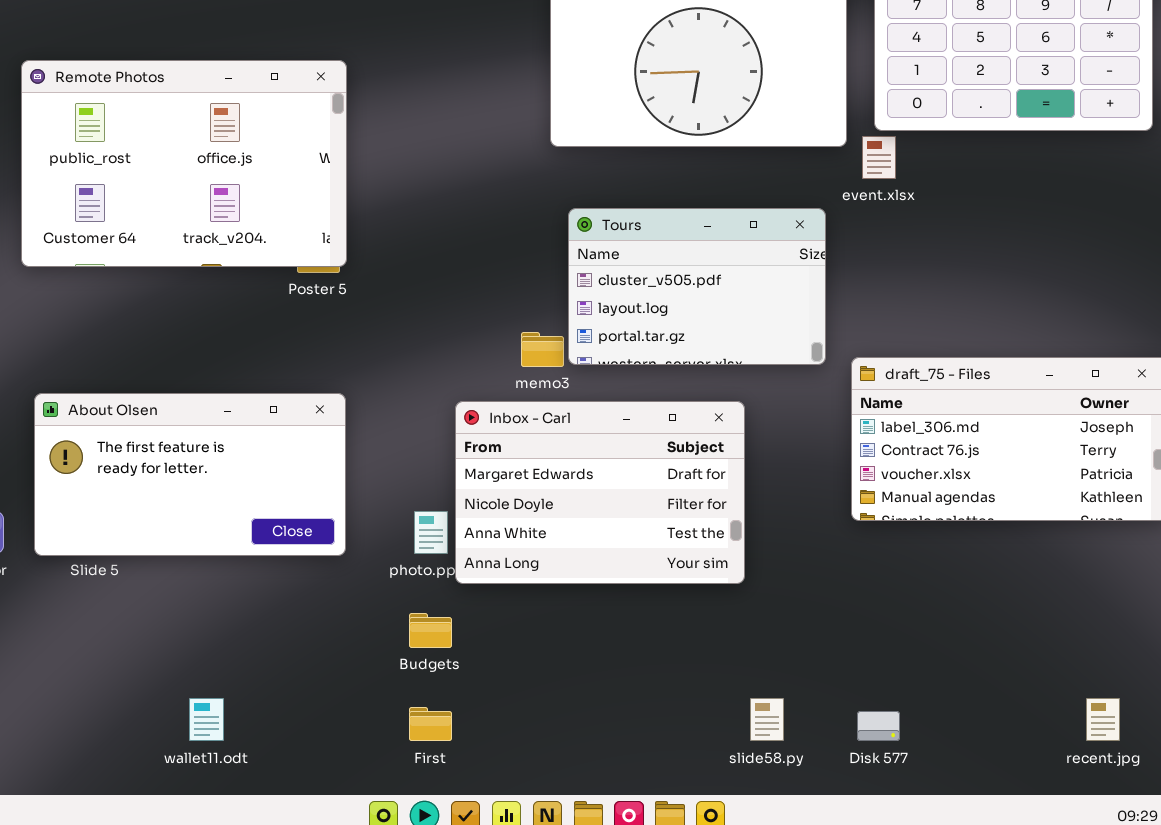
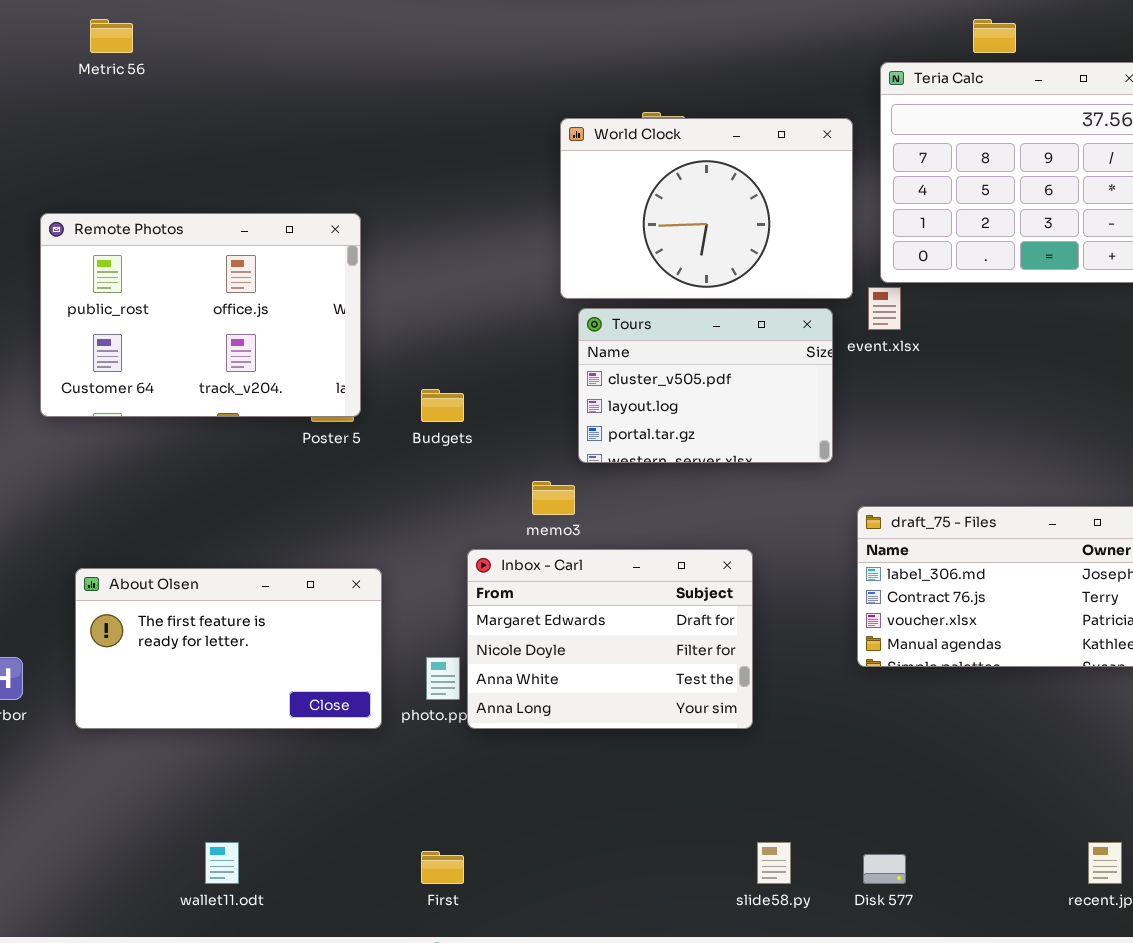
Tours: [568,208,826,365] -> [578,308,833,463], moved
About Olsen: [34,393,346,556] -> [75,568,382,729], moved
Budgets: [409,613,452,648] -> [421,389,464,422], moved

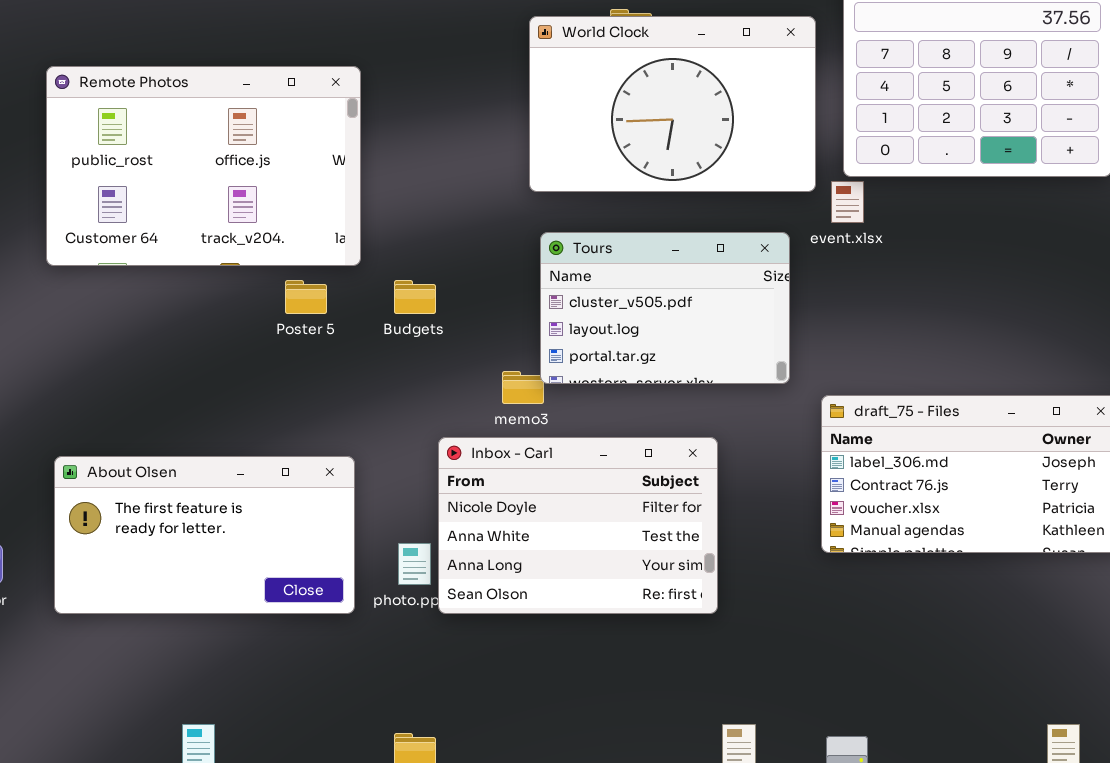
Remote Photos: [40,213,361,417] -> [46,66,361,266], moved
Tours: [578,308,833,463] -> [540,232,790,384], moved
Inbox - Carl: [467,549,753,729] -> [438,437,718,614], scrolled down 1 row

